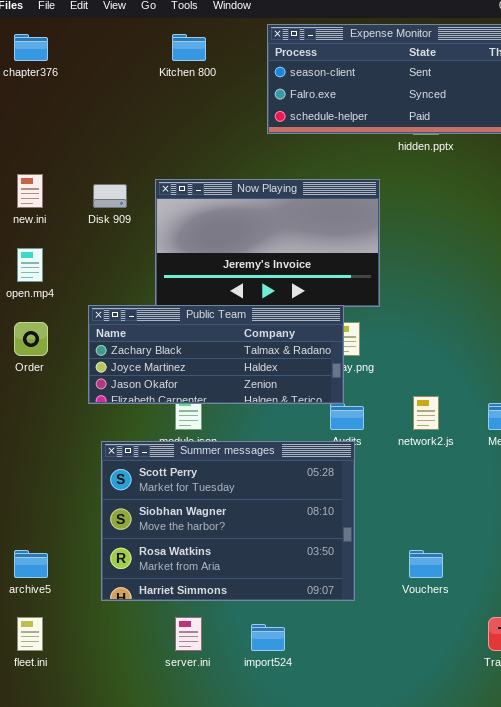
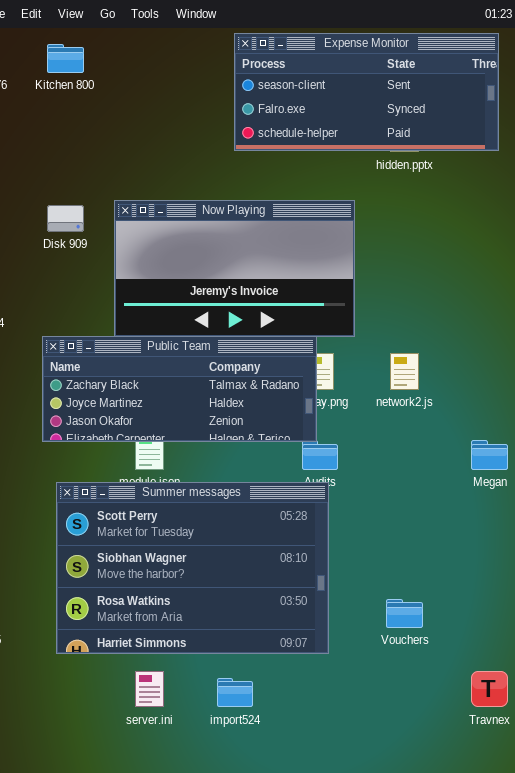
Kitchen 800: [172,34,206,61] -> [47,44,84,73], moved
network2.js: [413,396,439,430] -> [390,353,419,390], moved

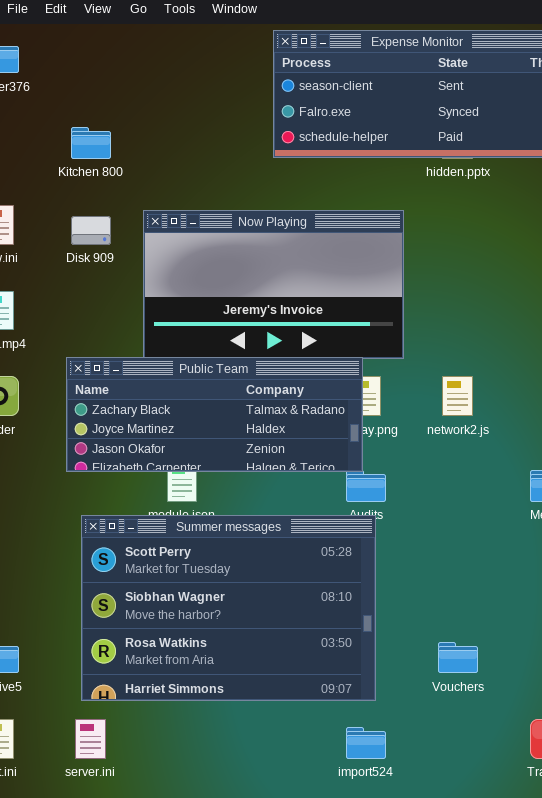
Kitchen 800: [47,44,84,73] -> [71,127,111,159], moved
server.ini: [135,671,164,707] -> [75,719,106,759], moved
import524: [217,678,253,707] -> [346,727,386,759], moved

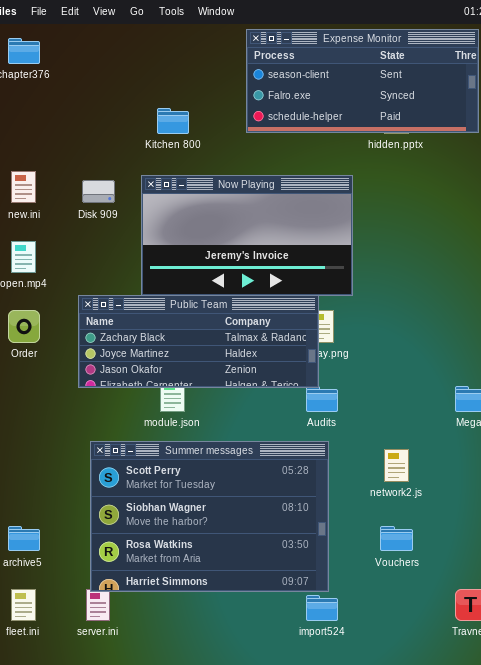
Kitchen 800: [71,127,111,159] -> [157,108,189,134], moved
network2.js: [442,376,473,416] -> [384,449,409,482], moved
Summer messages: [81,515,376,701] -> [90,441,329,592], moved

